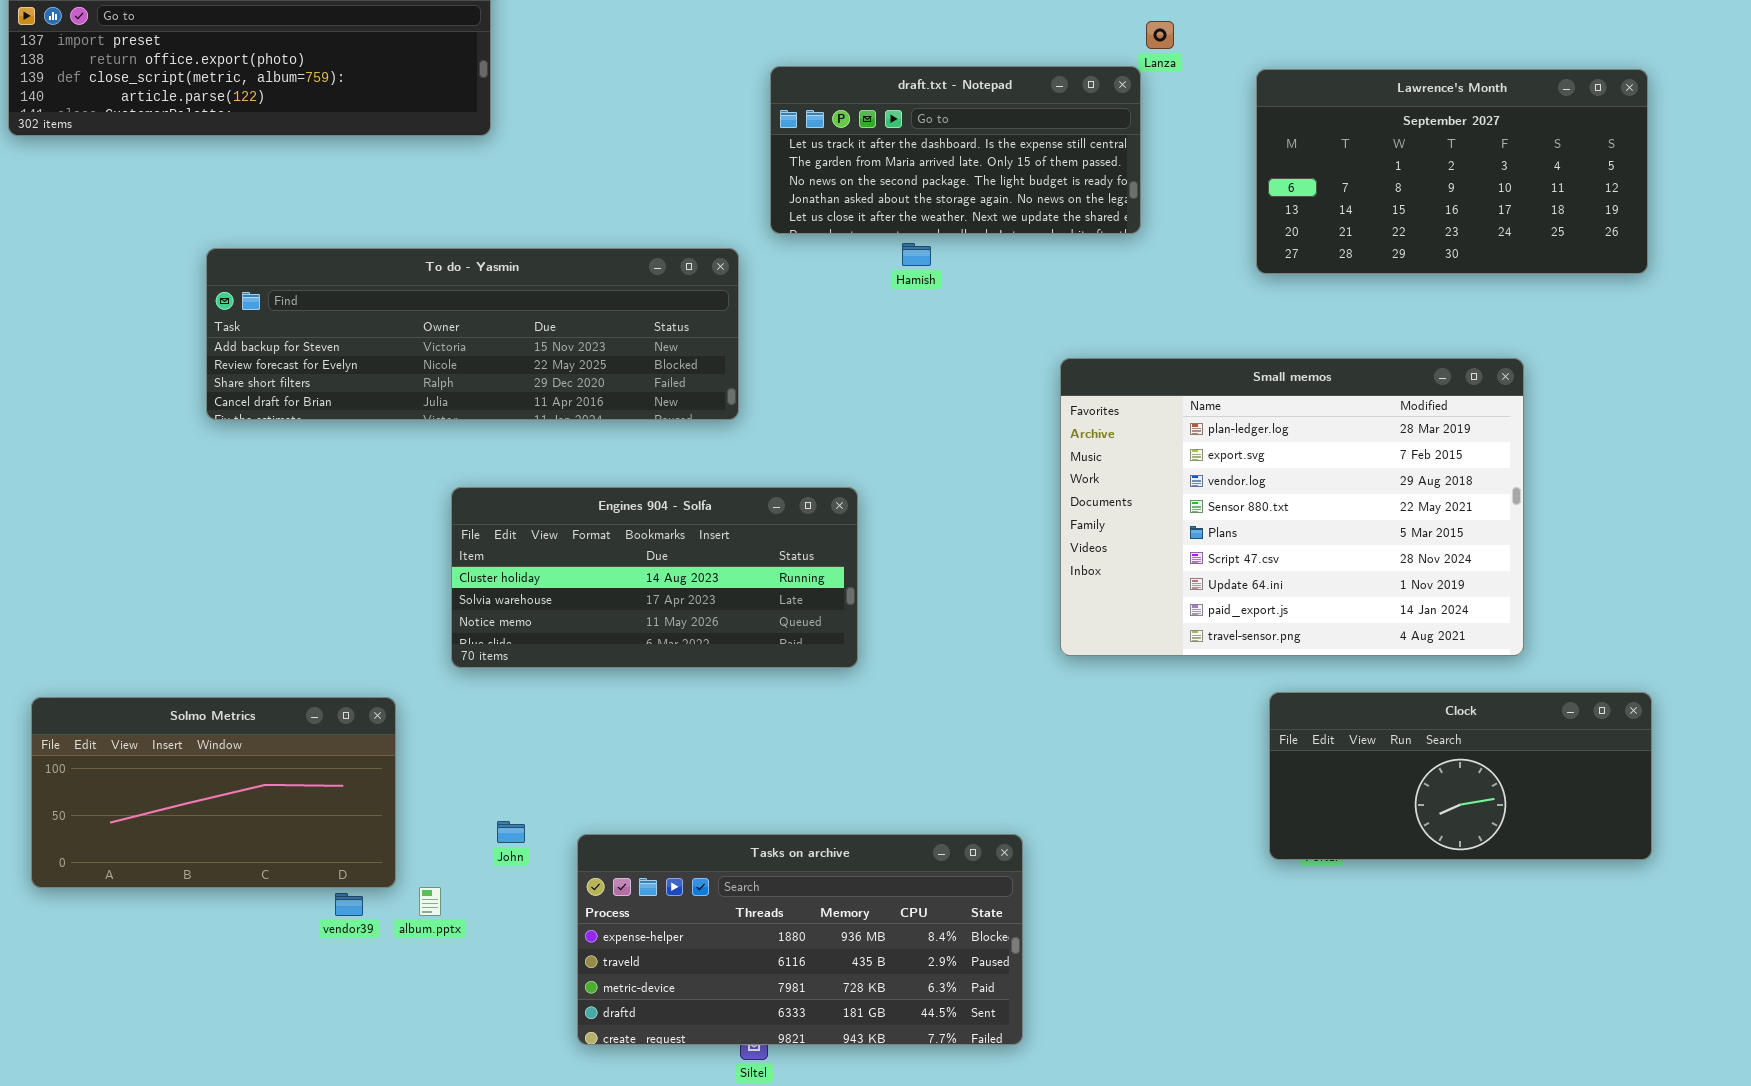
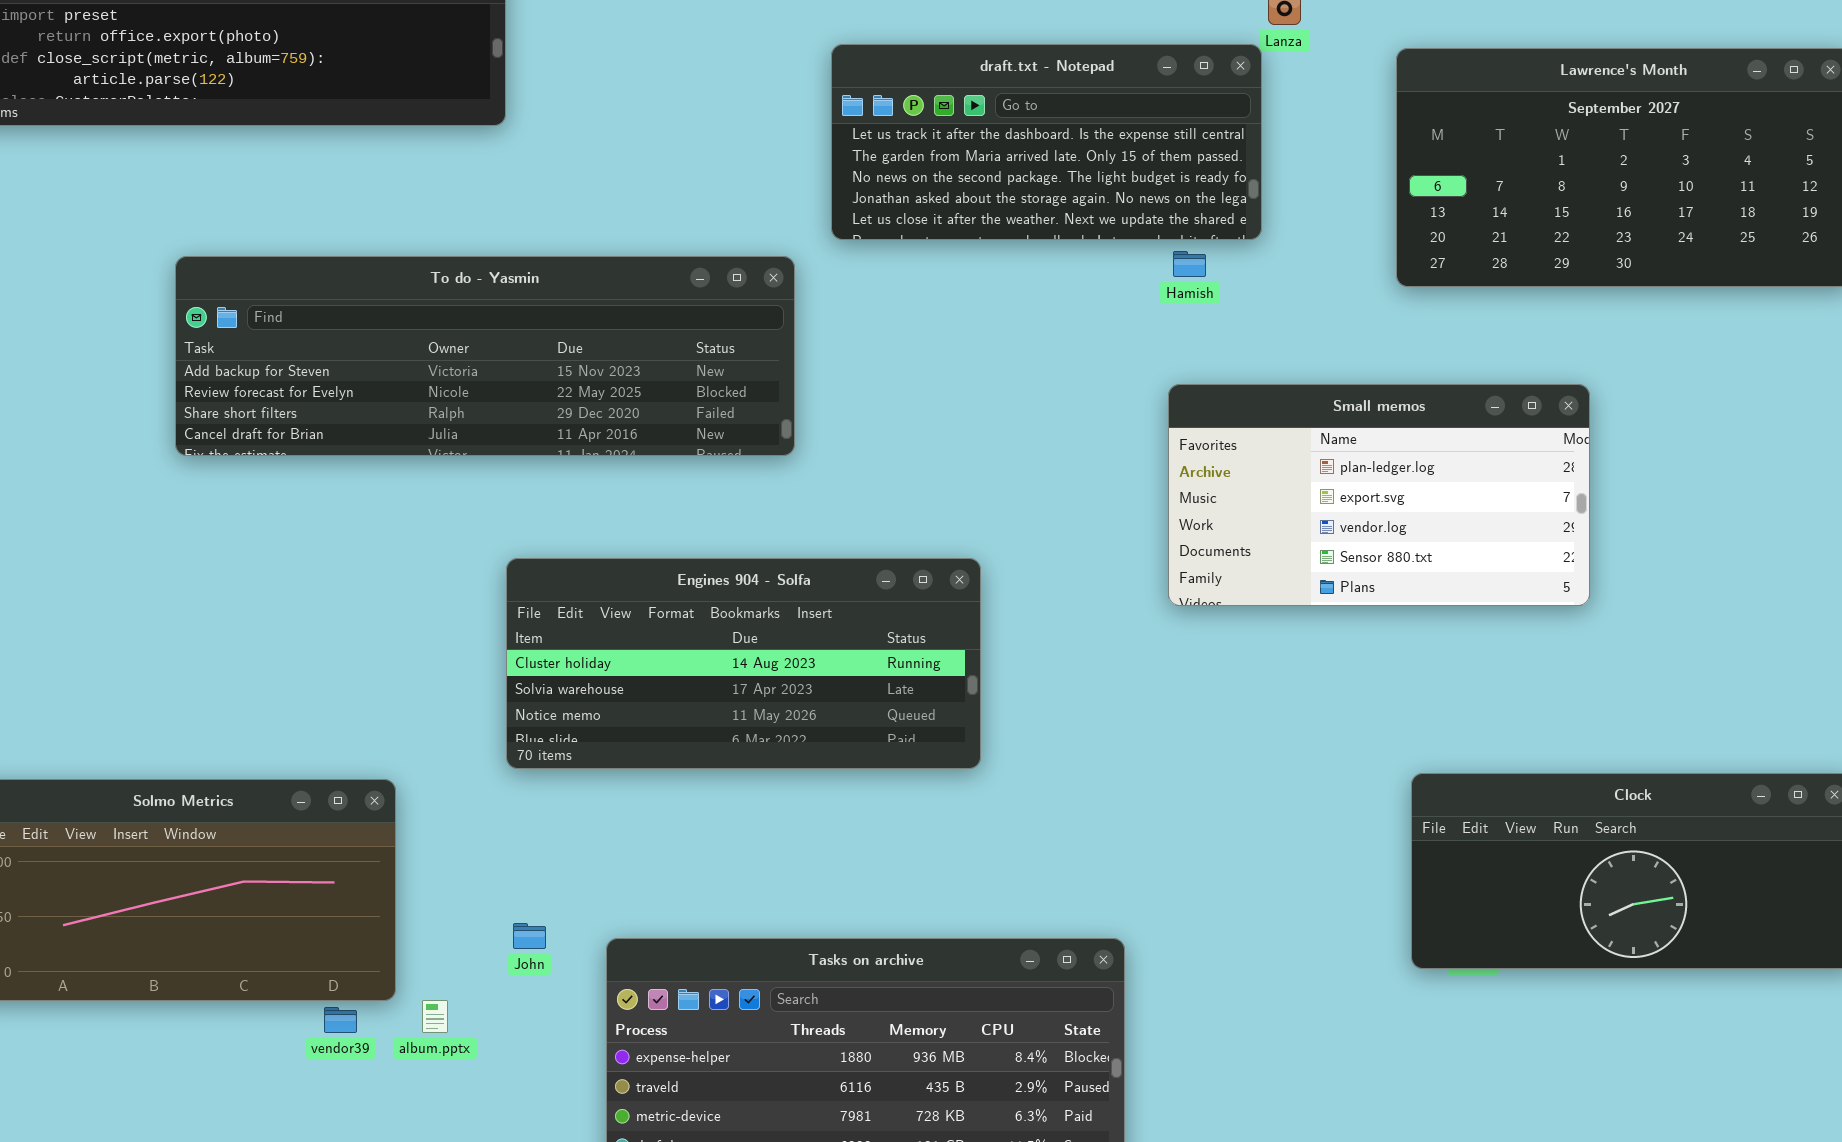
Hamish: [902,243,931,266] -> [1173,251,1206,277], moved
Small memos: [1060,358,1524,656] -> [1168,384,1590,606], resized
Engines 904 - Solfa: [451,487,858,668] -> [506,558,981,769], moved

